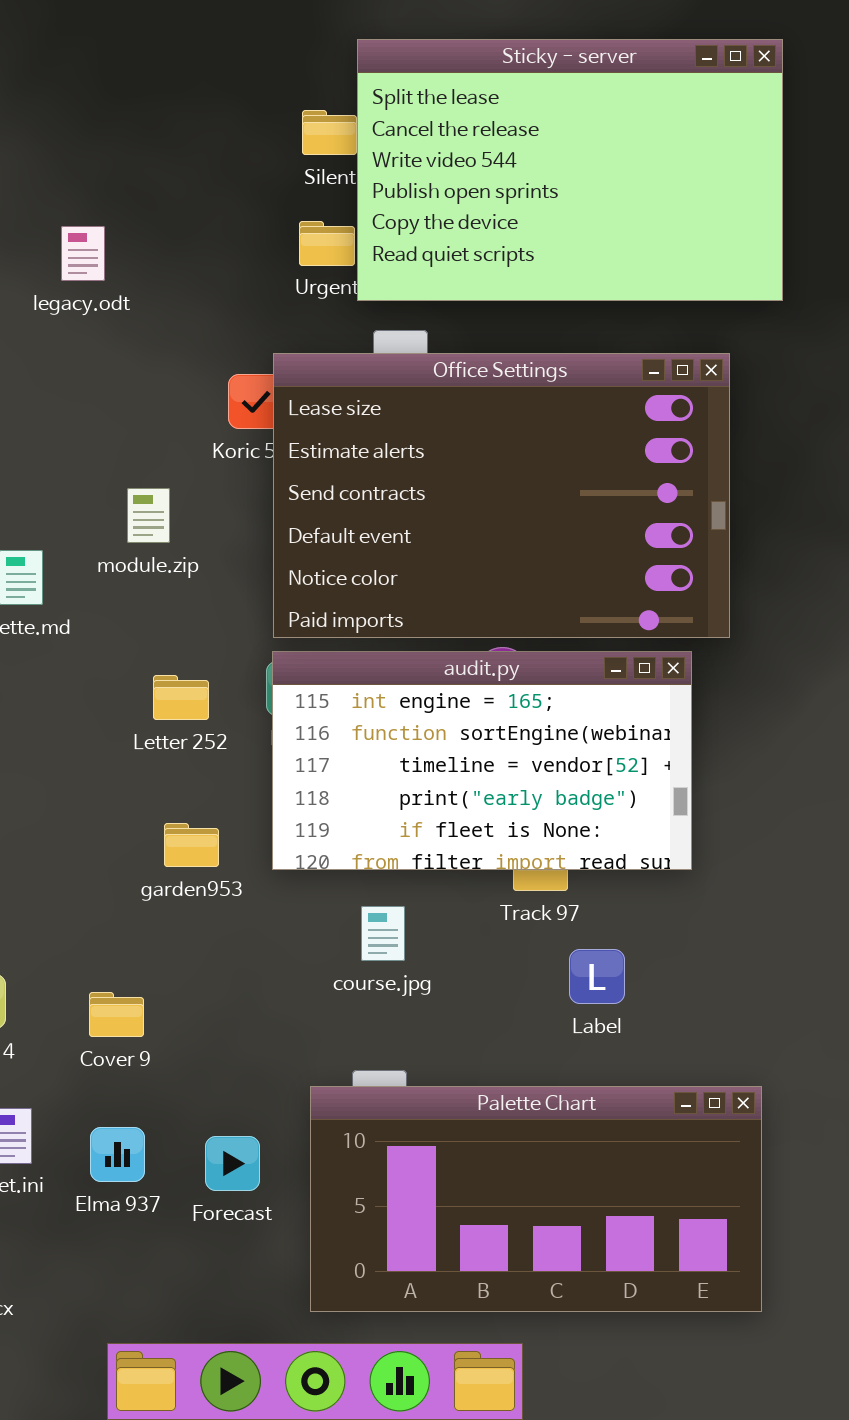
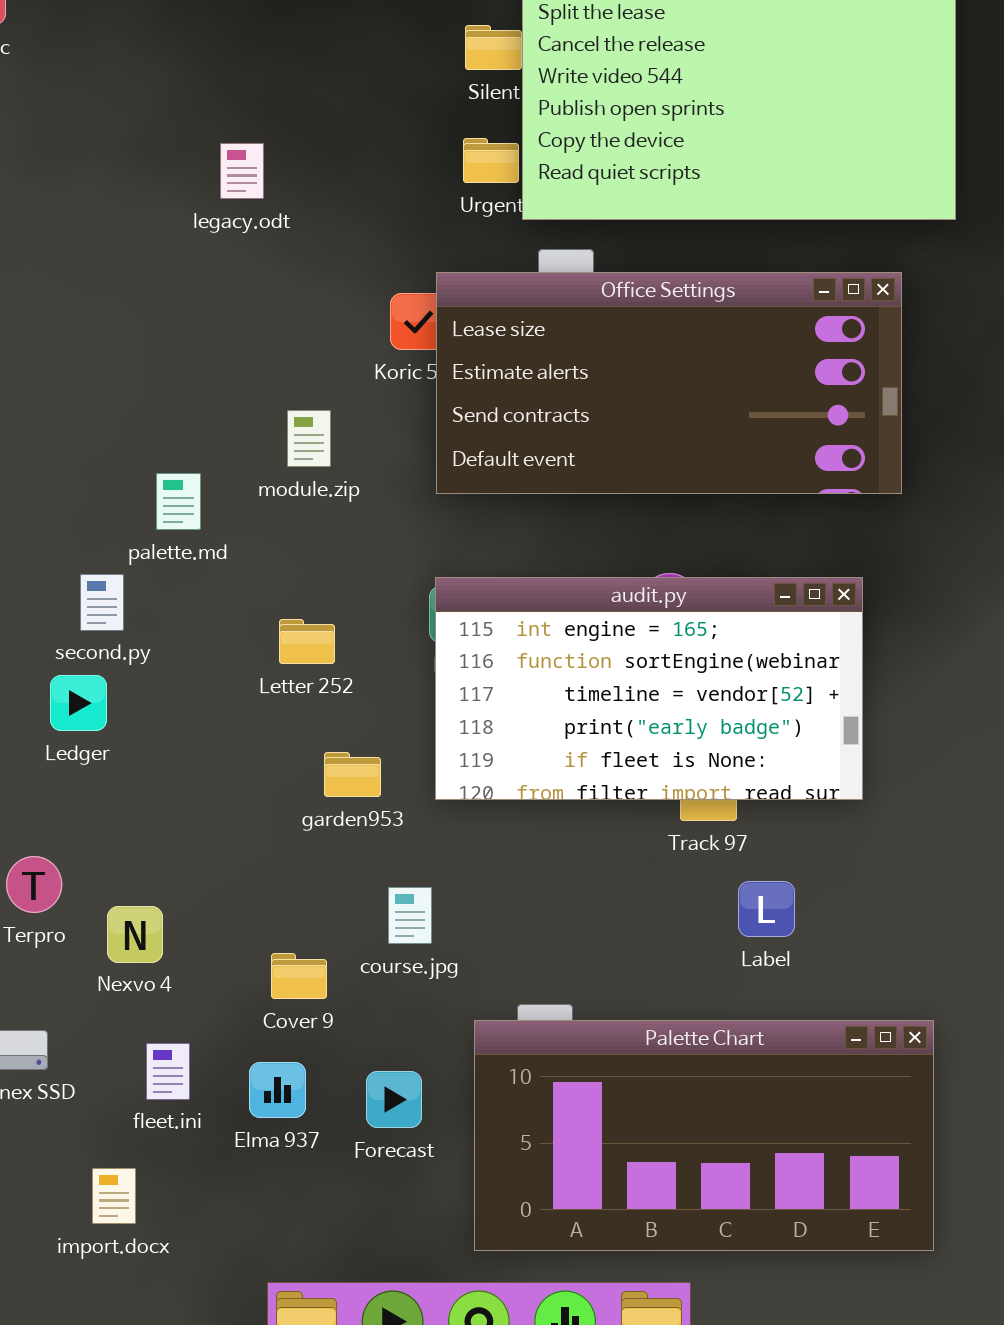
Office Settings: [273,353,730,638] -> [436,272,902,494], resized
Letter 252: [153,675,209,720] -> [279,619,335,664], moved
course.jpg: [361,906,405,961] -> [388,887,432,944], moved
Cover 9: [89,992,144,1037] -> [271,953,327,999], moved

